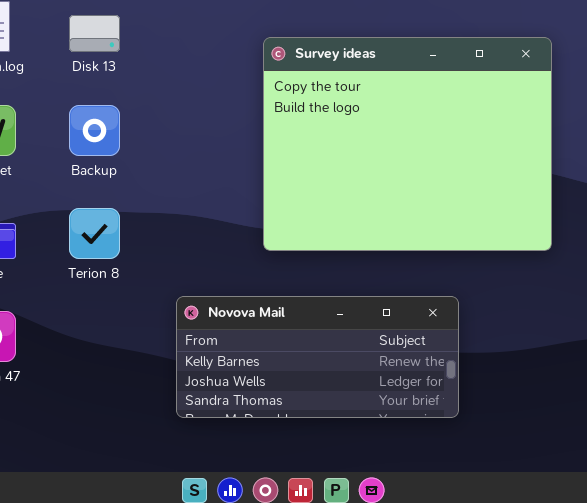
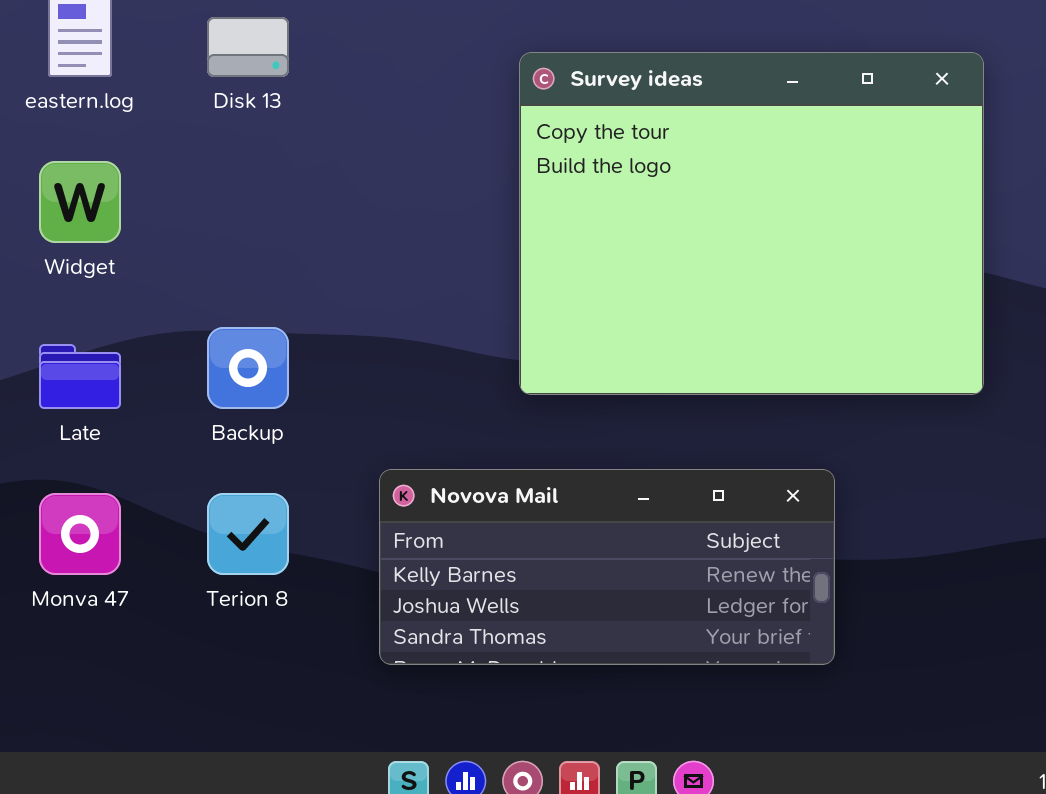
Backup: [69,105,120,156] -> [207,327,289,409], moved
Terion 8: [69,208,120,259] -> [207,493,289,575], moved

